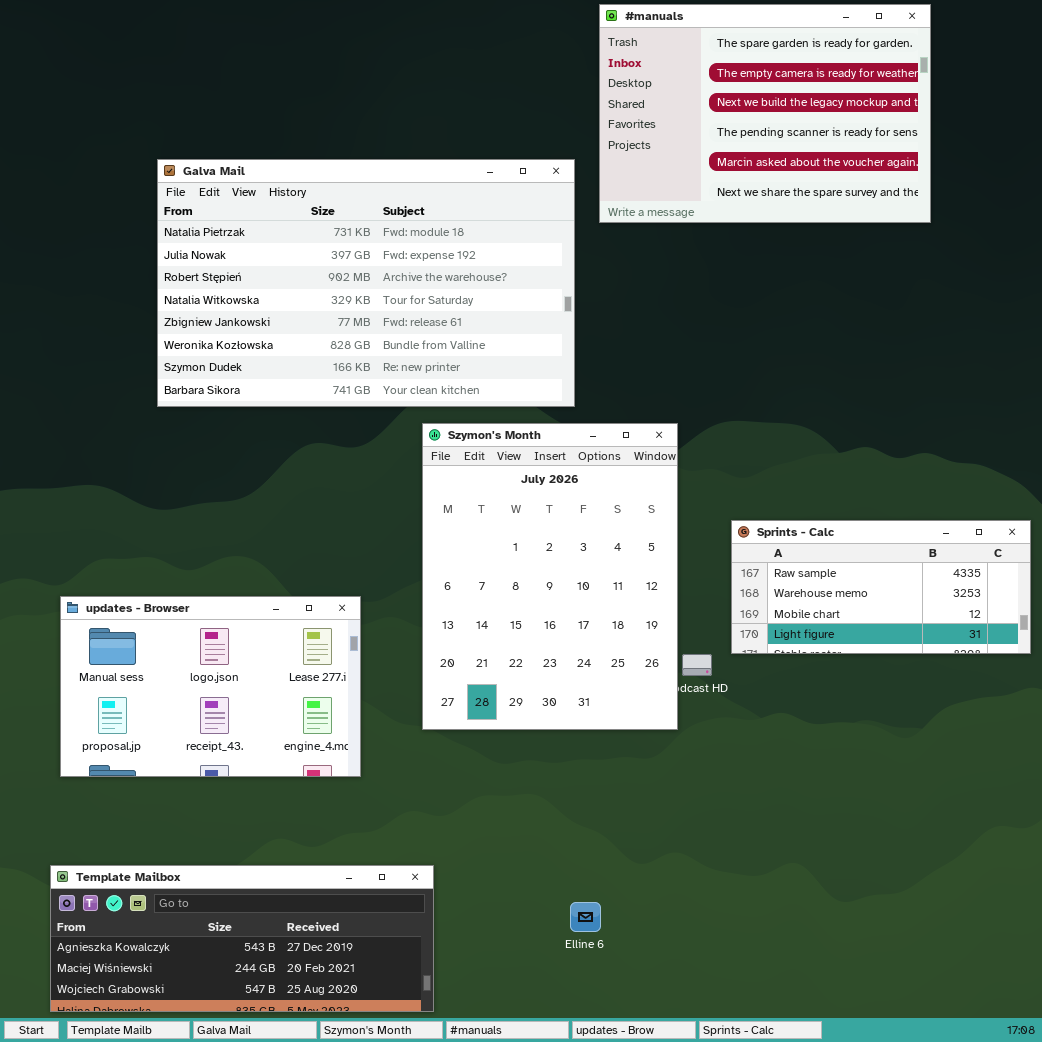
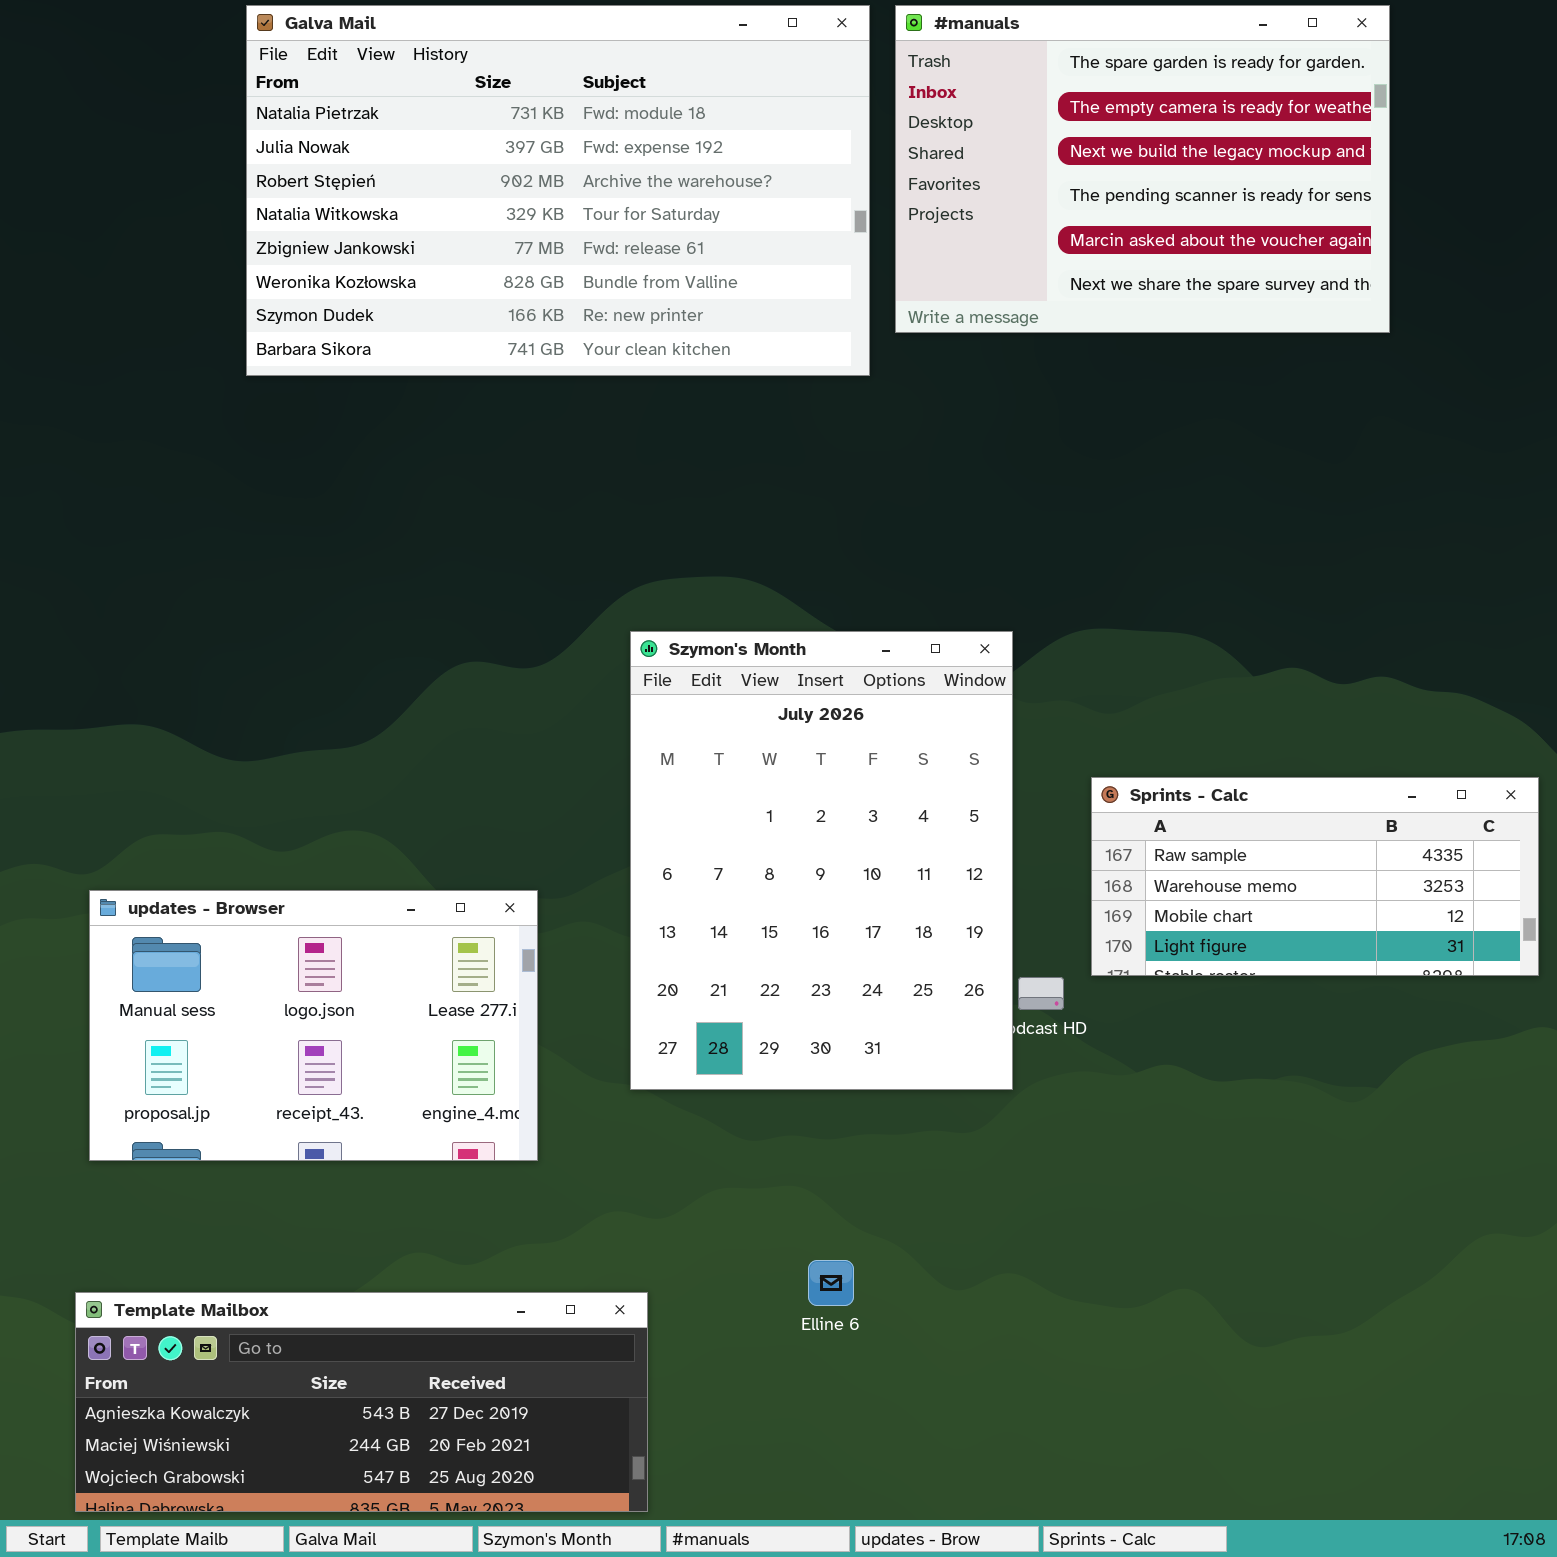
Galva Mail: [157,159,575,407] -> [246,5,870,376], moved
Elline 6: [570,902,601,932] -> [808,1260,854,1306], moved

